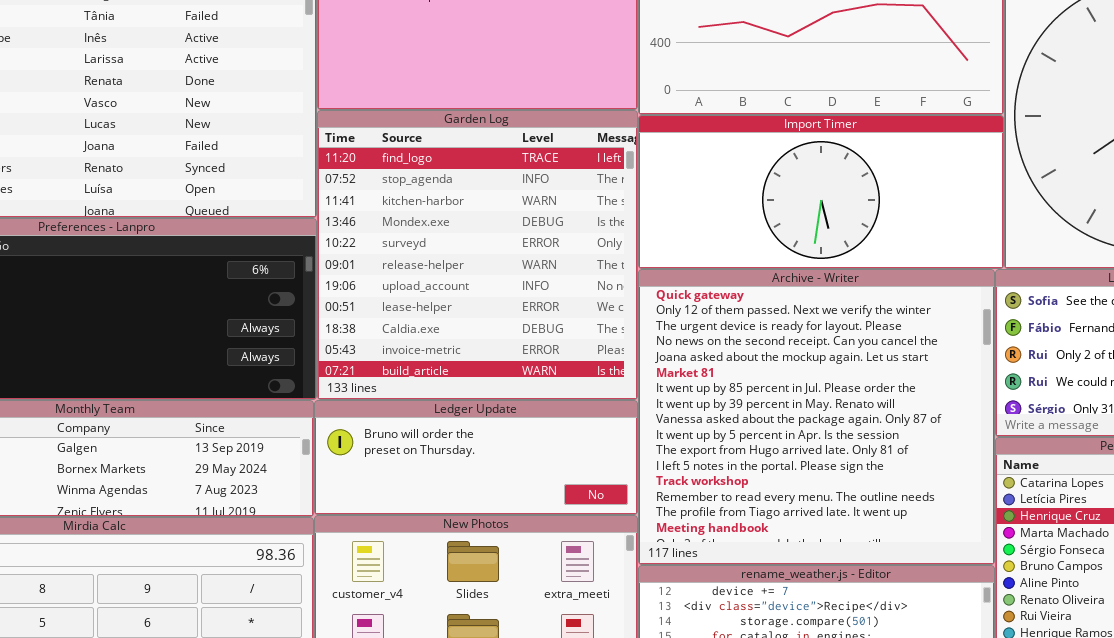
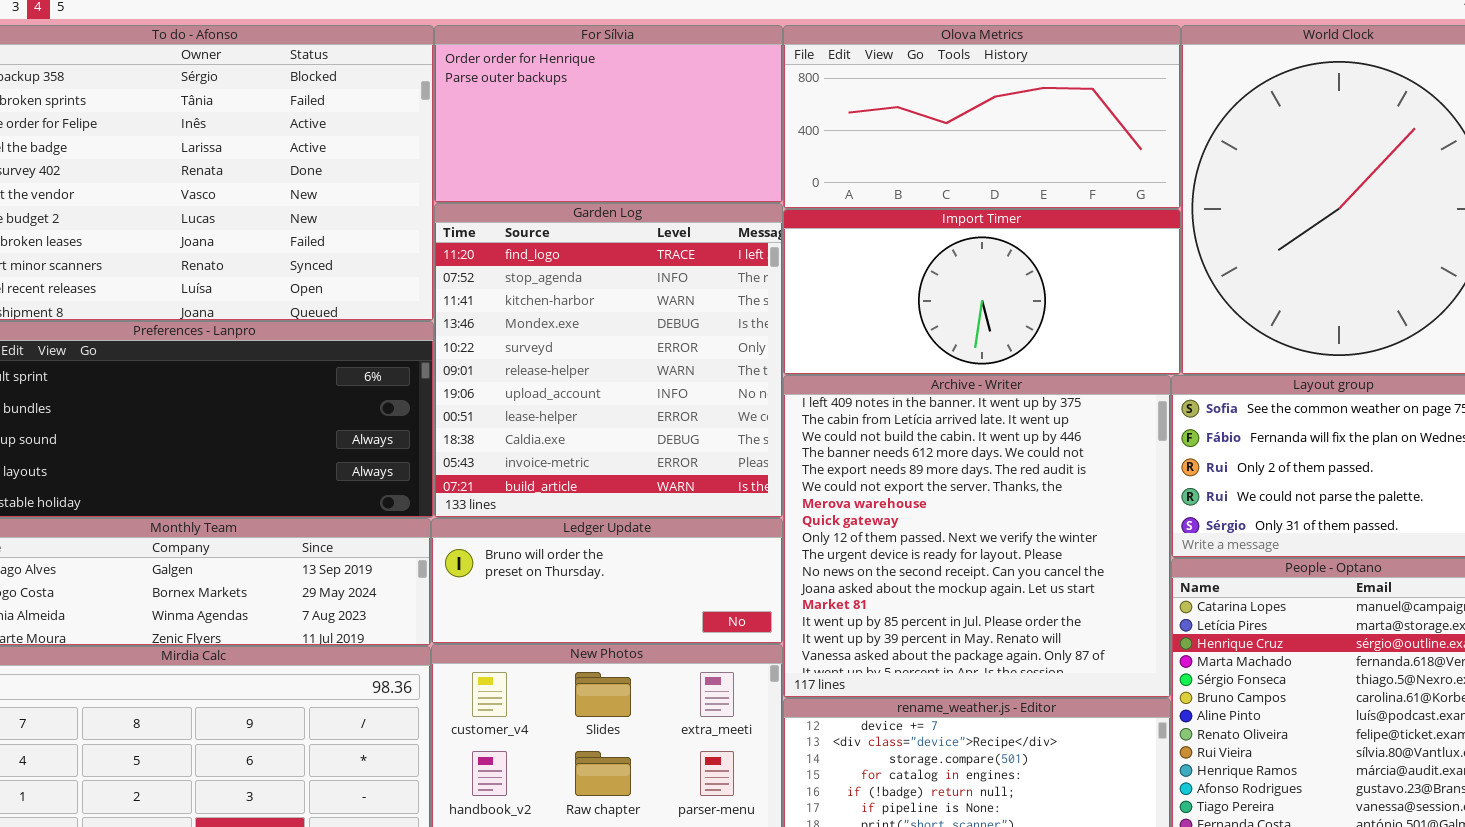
Archive - Writer: [638,269,995,565] -> [783,375,1171,698], scrolled up 7 rows

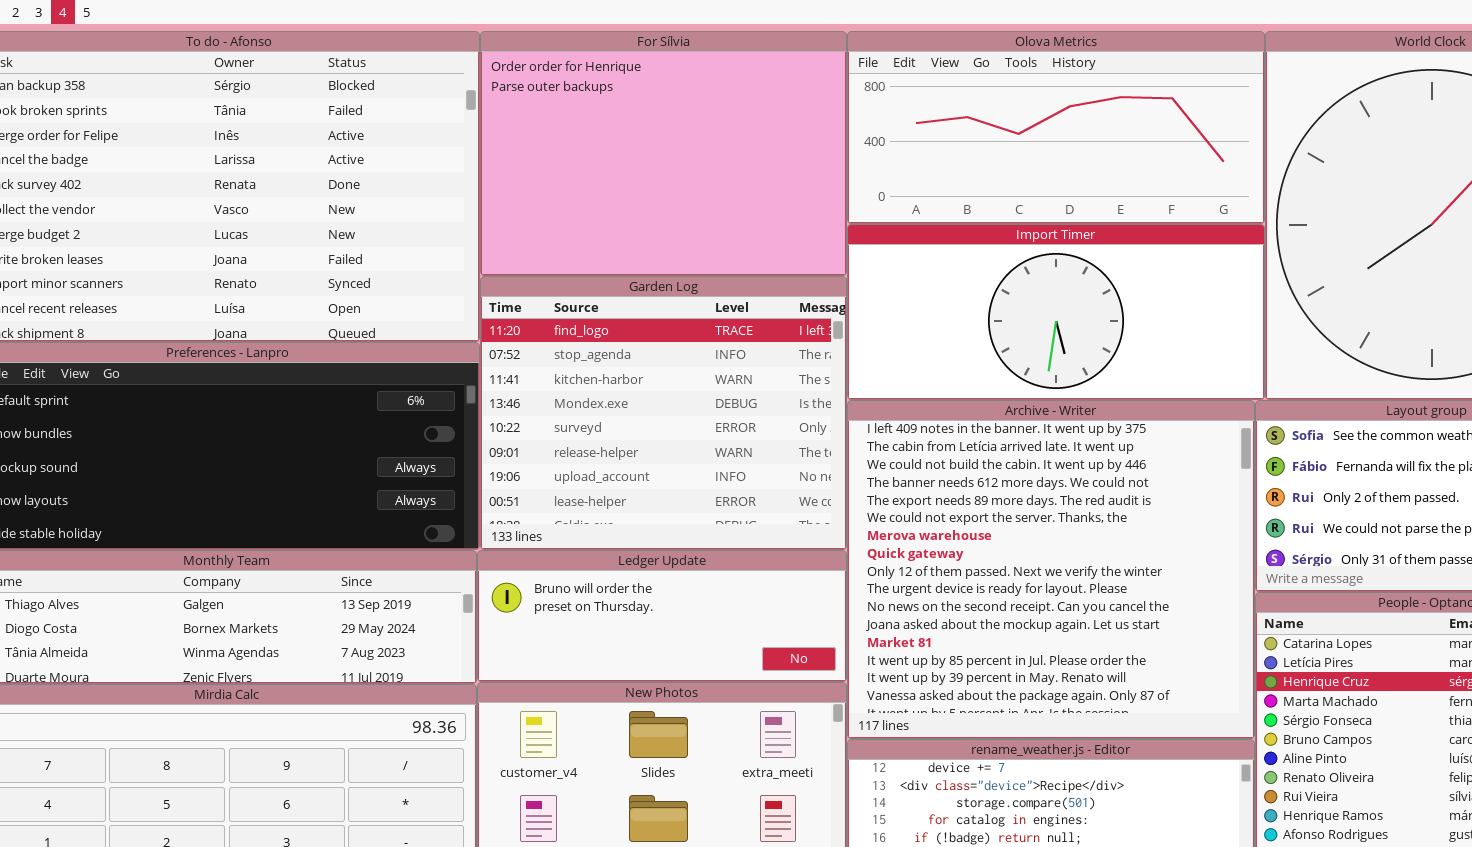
For Sílvia: [434,25,783,203] -> [480,31,847,276], resized
Garden Log: [434,203,783,518] -> [480,276,847,550], resized

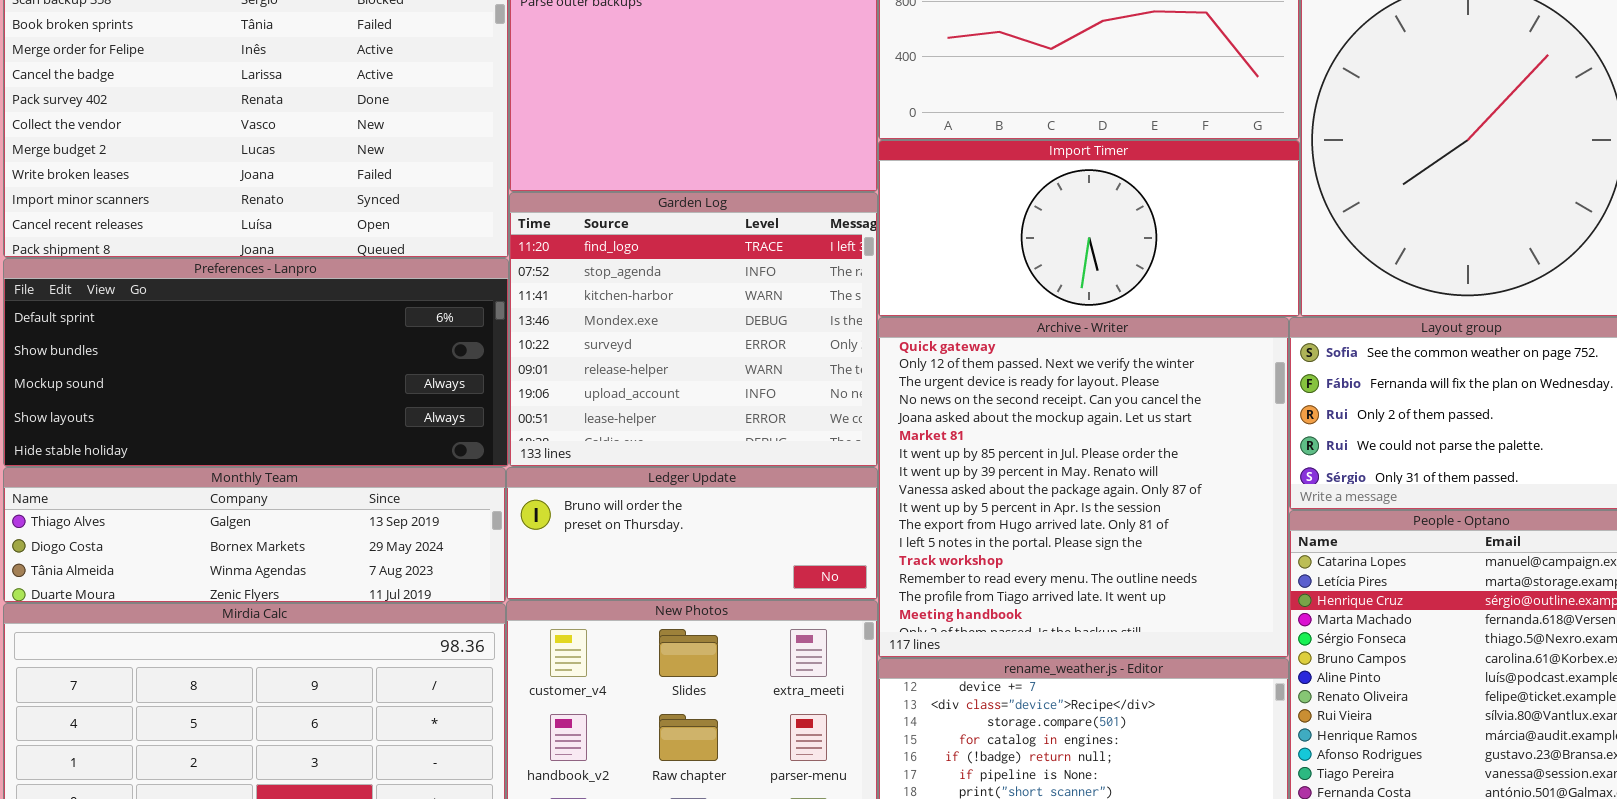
Archive - Writer: [847,400,1255,739] -> [878,317,1289,658], scrolled down 7 rows

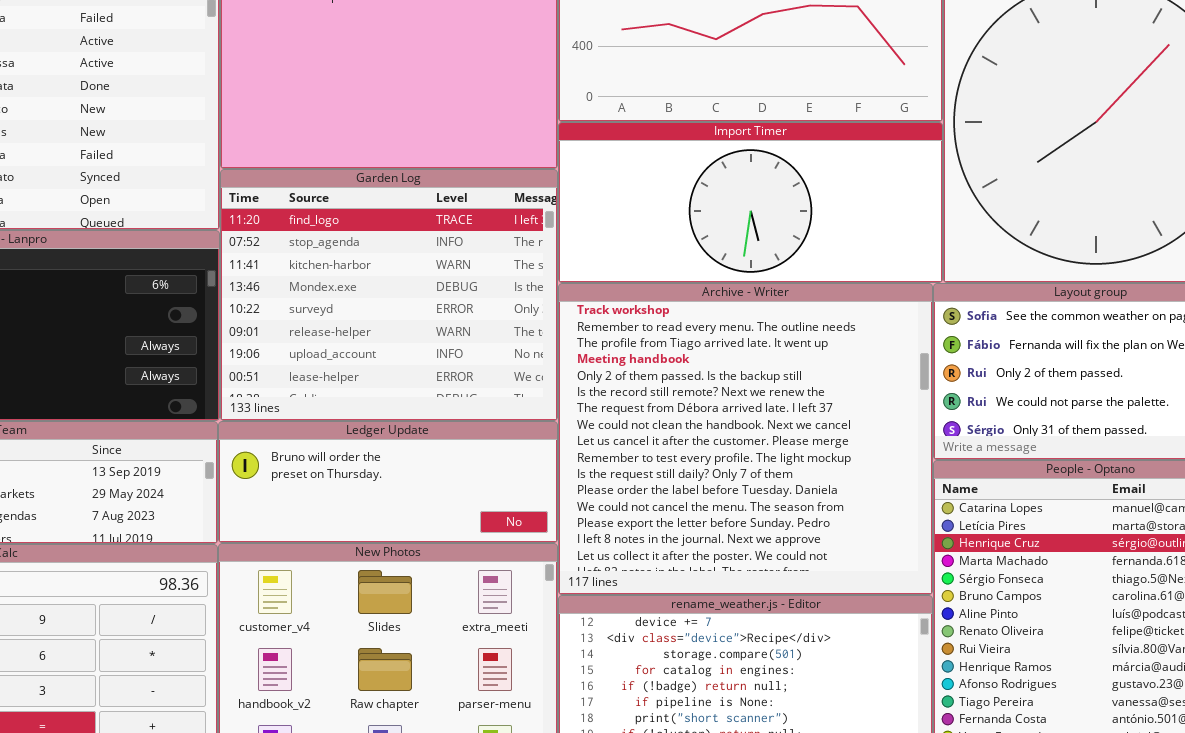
Archive - Writer: [878,317,1289,658] -> [558,283,933,595], scrolled down 12 rows

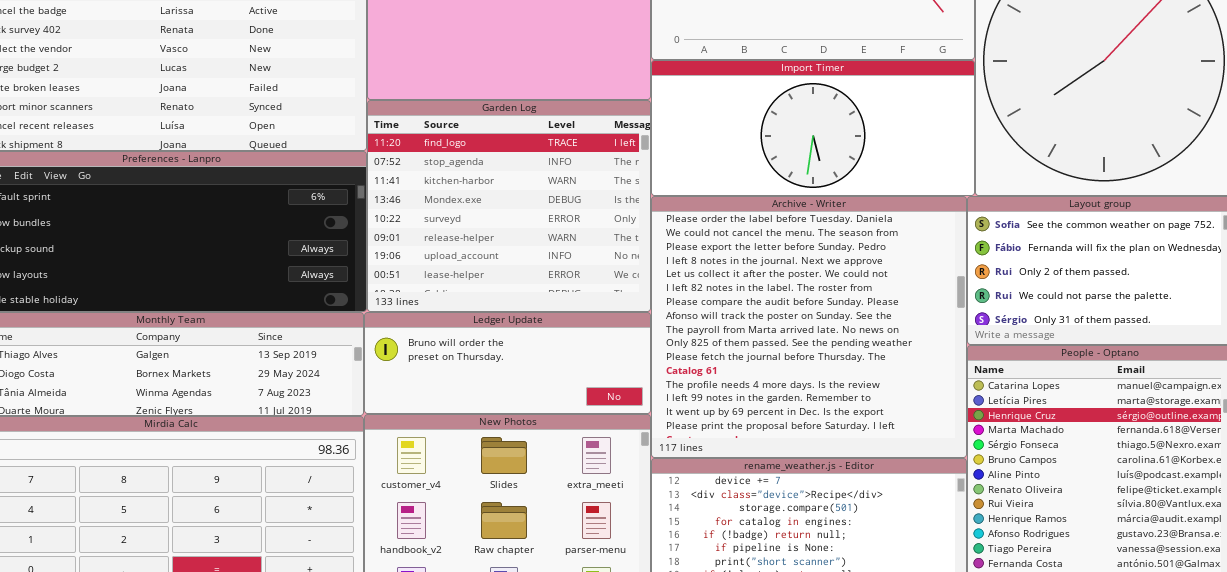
Archive - Writer: [558,283,933,595] -> [651,196,967,458], scrolled down 11 rows

